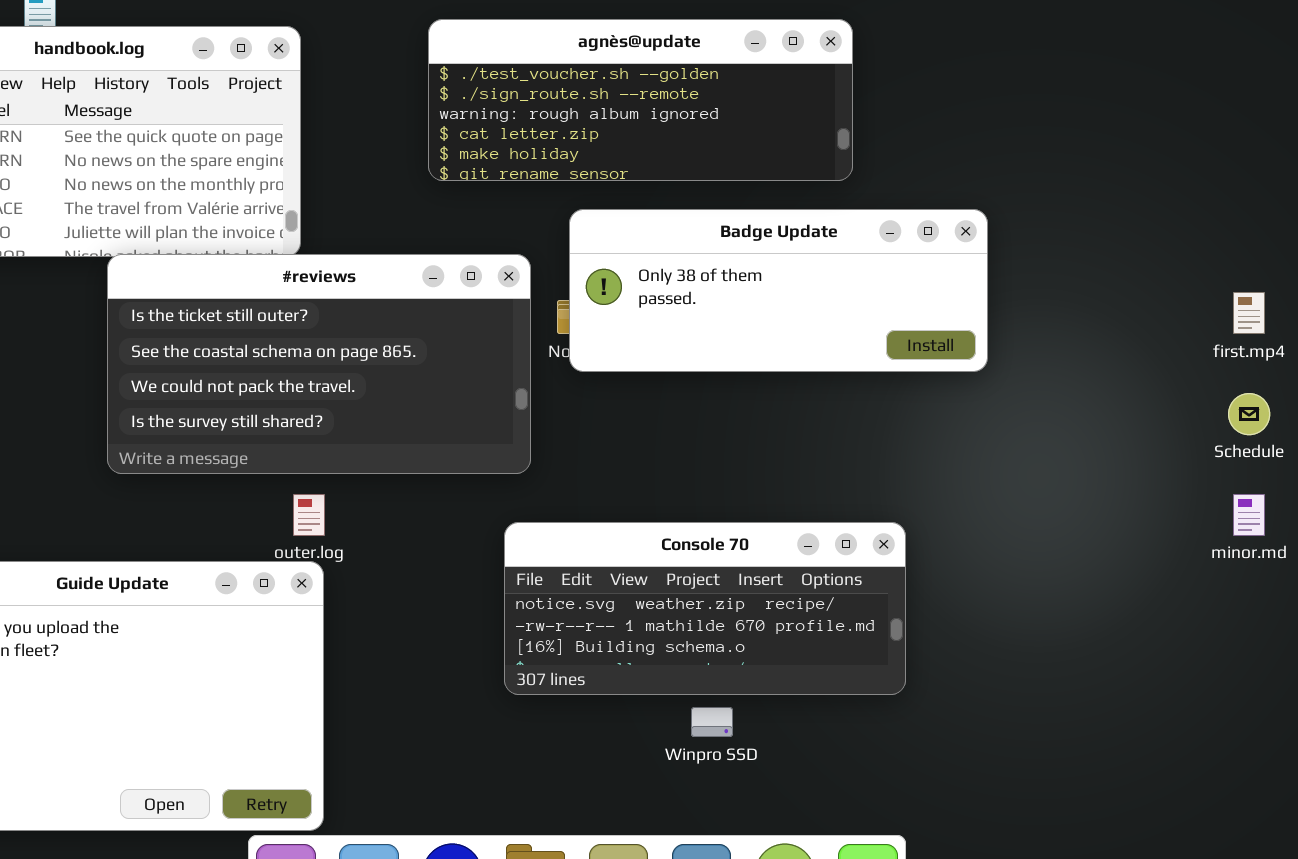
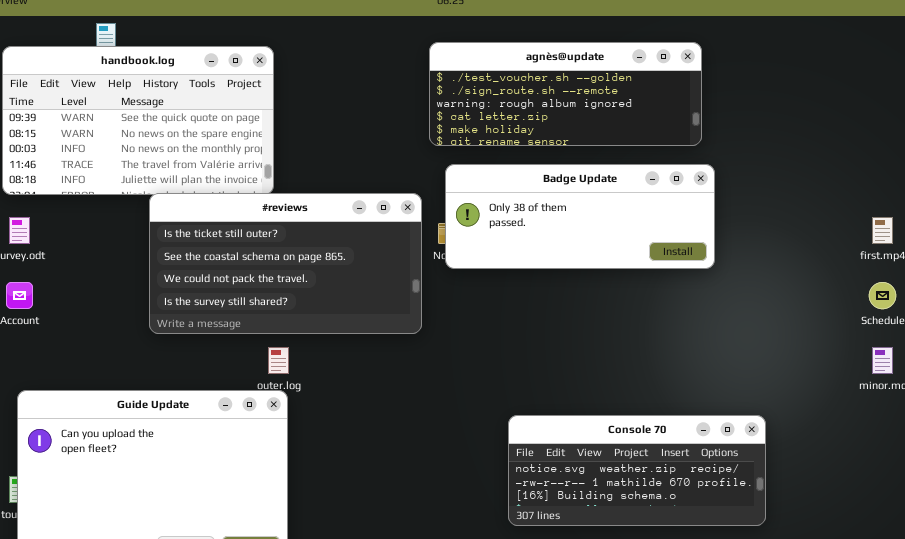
agnès@update: [428,19,853,181] -> [429,42,702,146], moved
Console 70: [504,522,906,695] -> [508,415,766,526], moved

